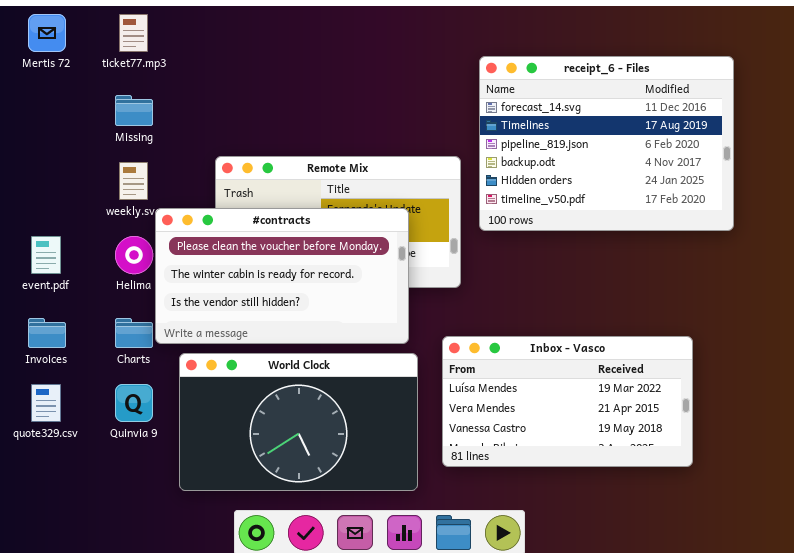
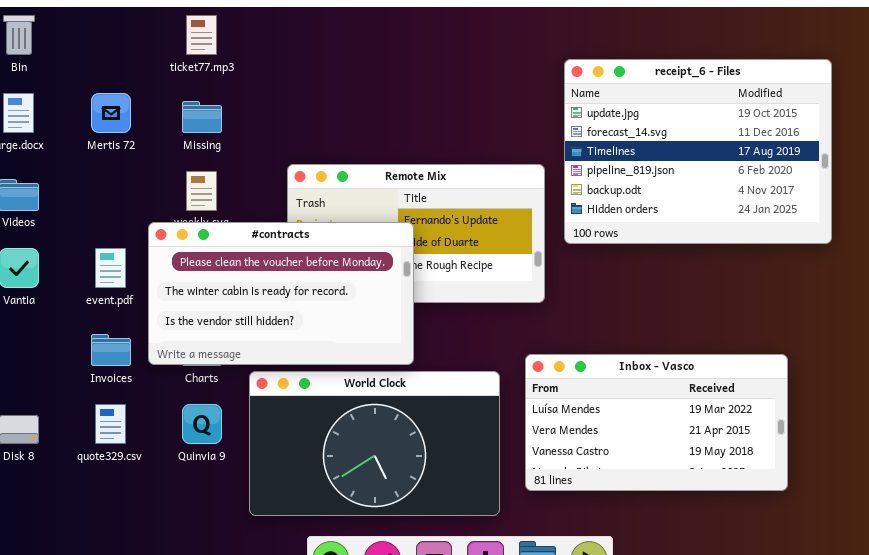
Mertis 72: [28,14,66,52] -> [91,93,131,133], moved
receipt_6 - Files: [479,56,734,231] -> [564,59,832,244], scrolled up 1 row
#contracts: [155,208,409,344] -> [148,222,414,365], moved

